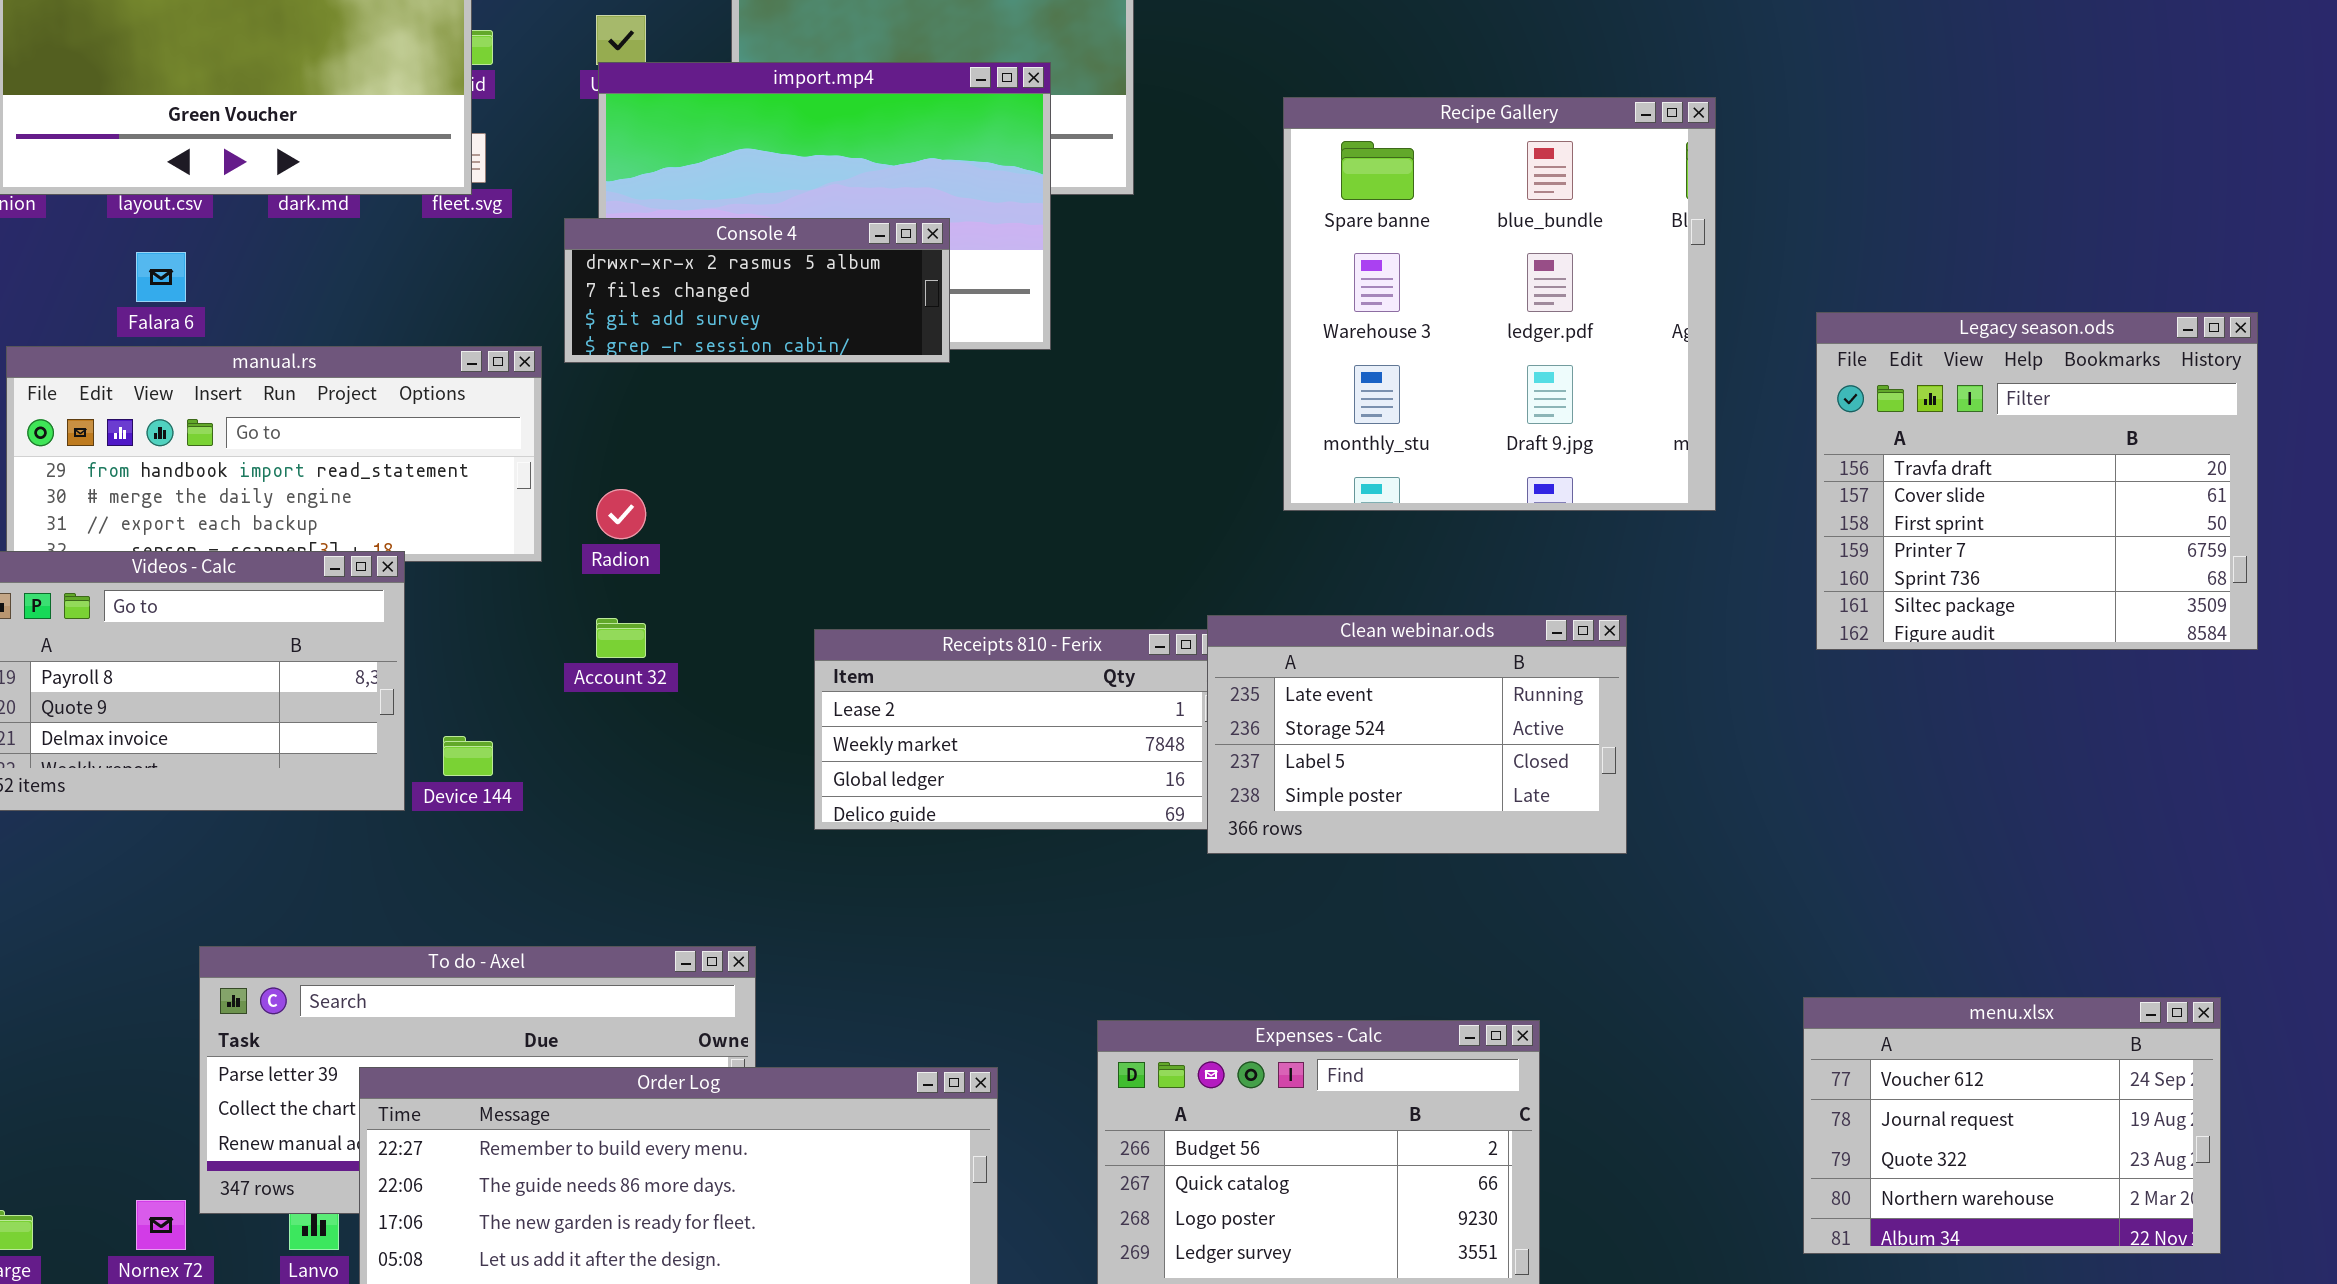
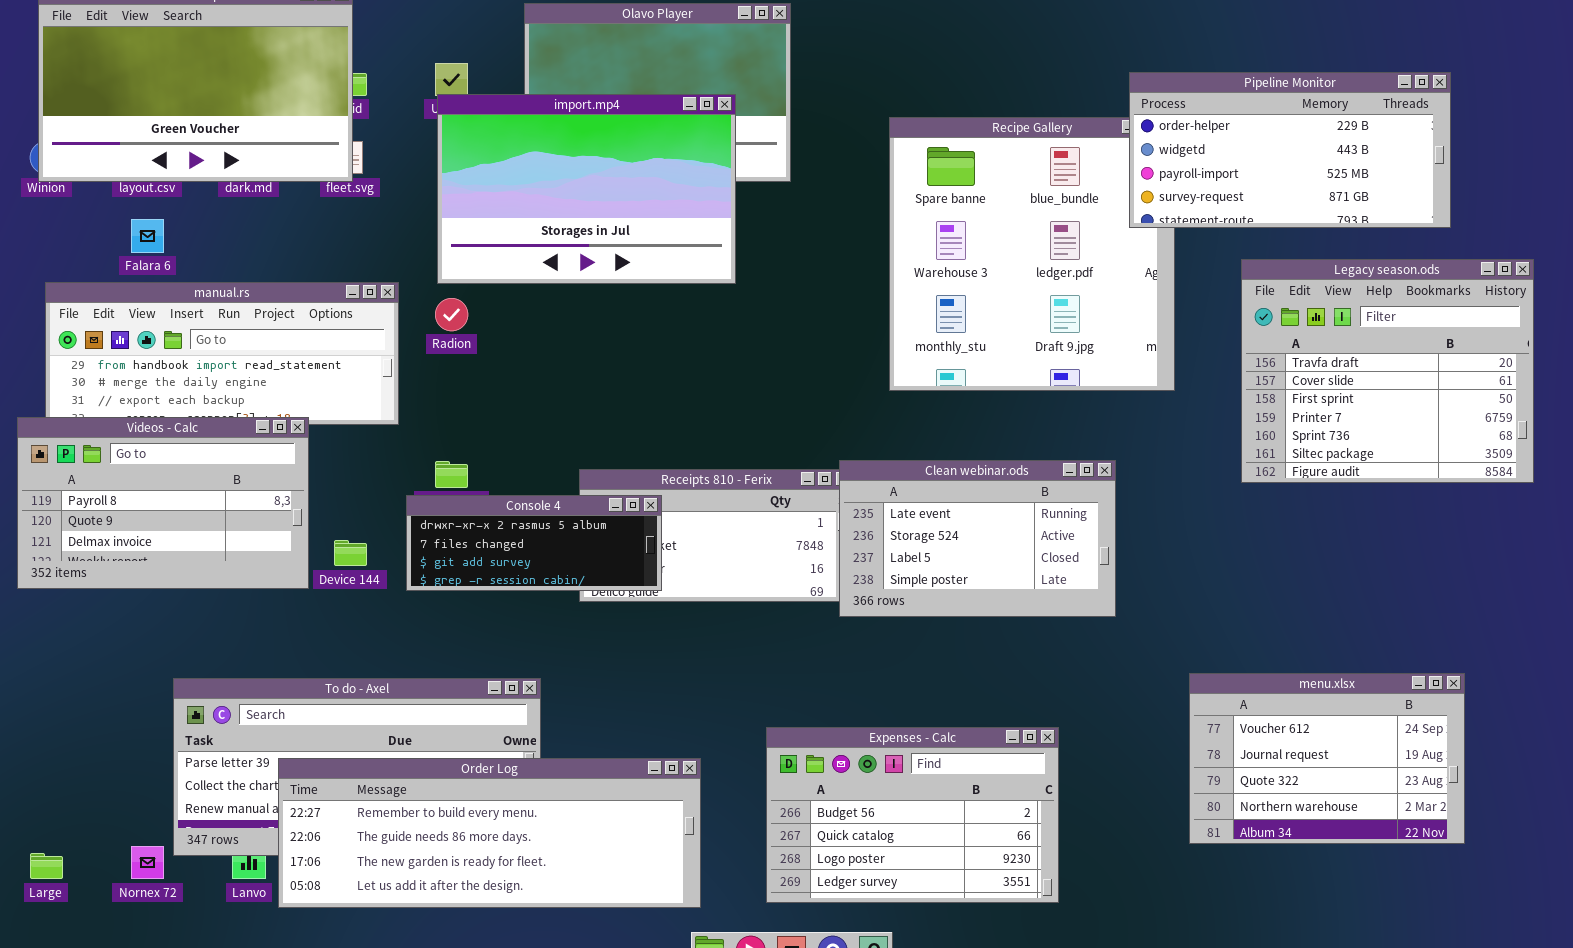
Pipeline Monitor: none -> [1129,72,1451,228], opened
Console 4: [564,218,950,363] -> [406,495,662,591], moved
Radion: [596,489,646,539] -> [435,298,468,331], moved
menu.xlsx: [1803,997,2221,1254] -> [1189,673,1465,844], moved

